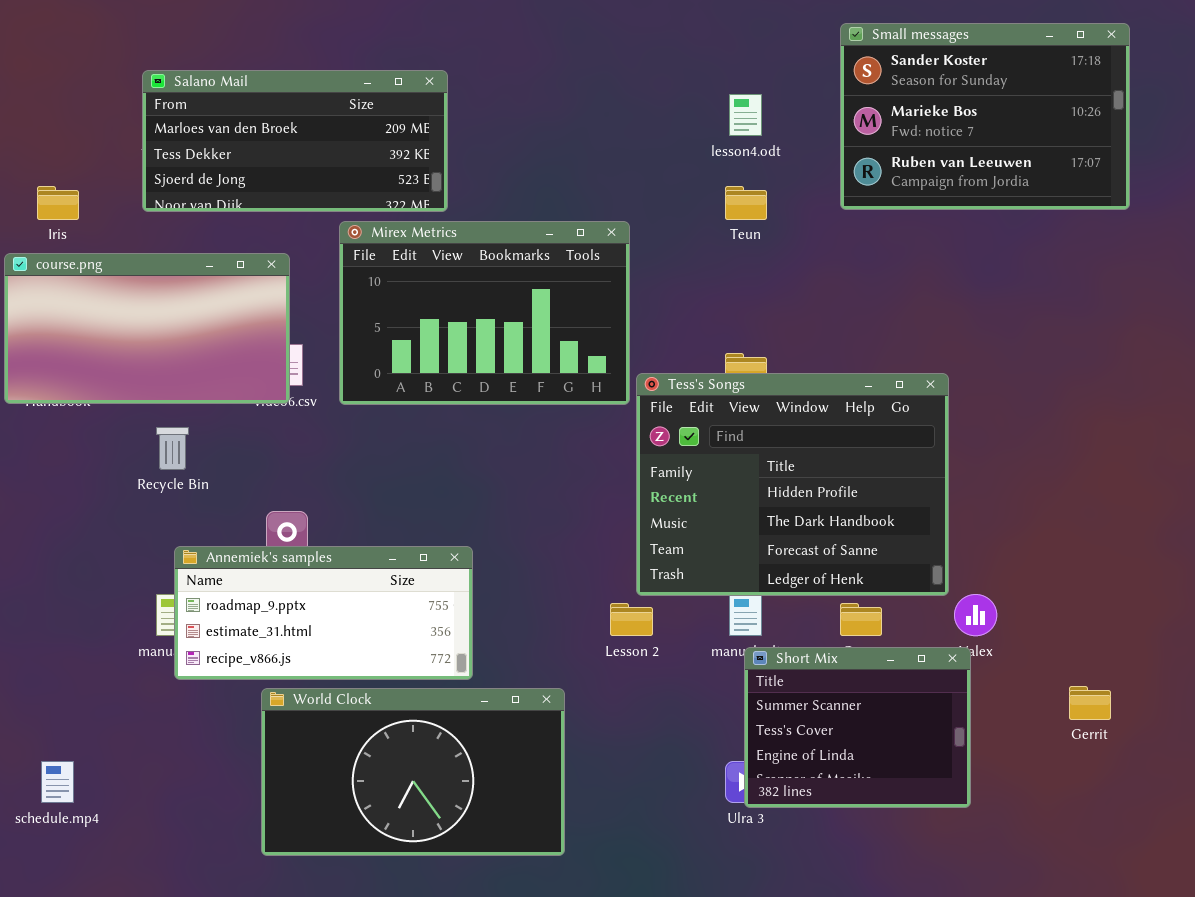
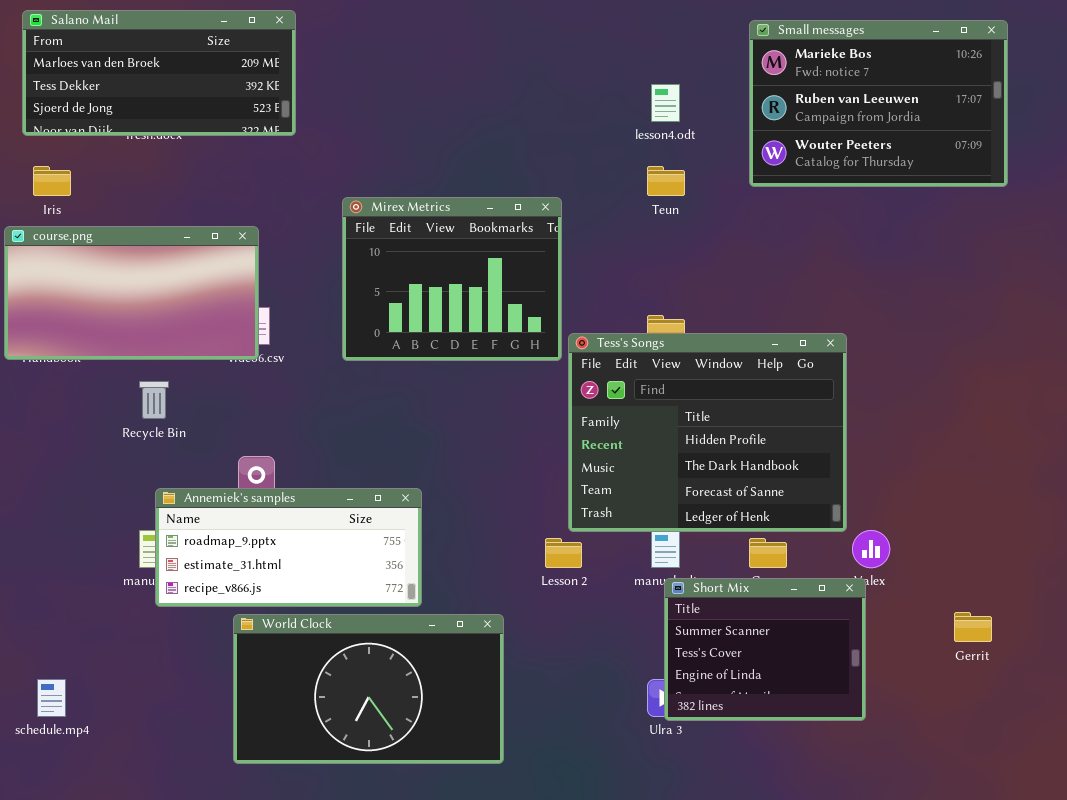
Small messages: [840,23,1130,210] -> [749,20,1008,187], scrolled down 1 row
Salano Mail: [142,70,448,212] -> [22,10,296,136], moved
Mirex Metrics: [339,221,630,405] -> [342,197,562,361], resized

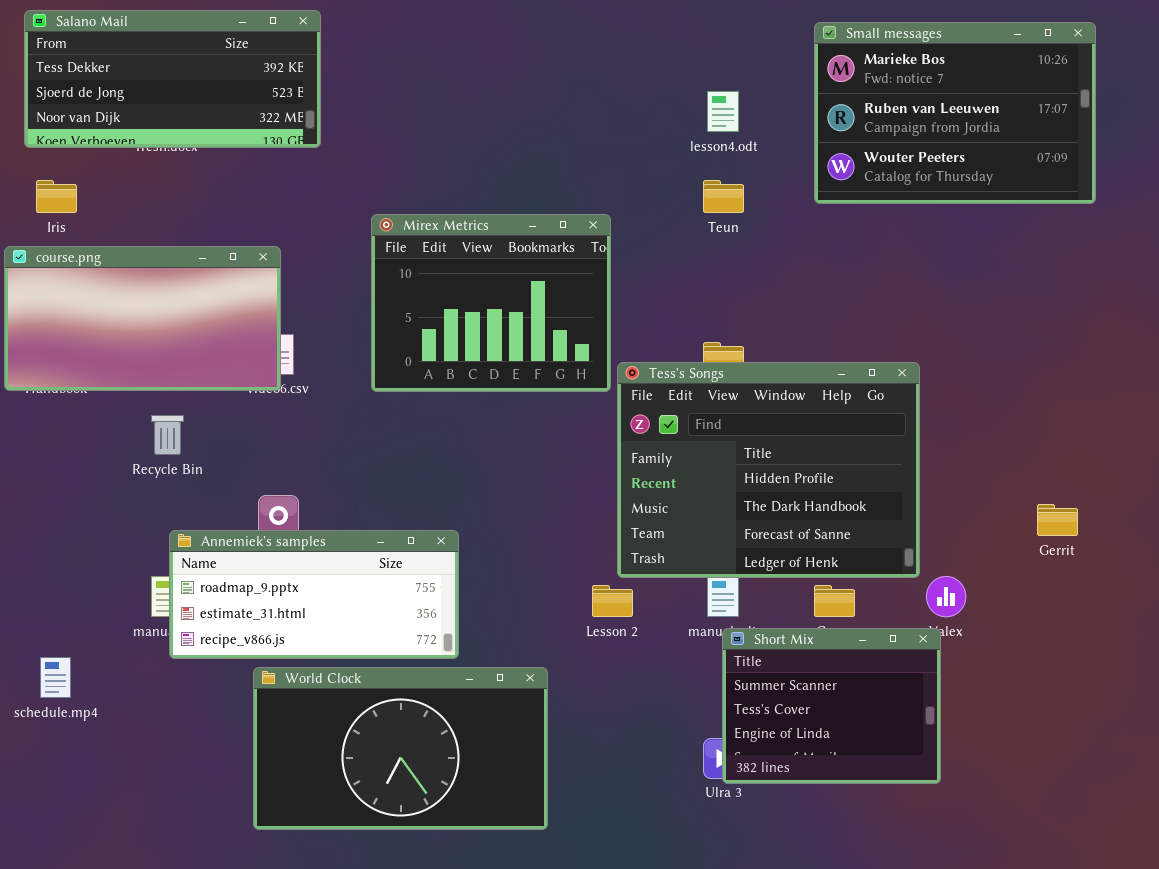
Salano Mail: [22,10,296,136] -> [24,10,321,148], scrolled down 1 row
Gerrit: [954,612,992,642] -> [1037,504,1078,536], moved
schedule.mp4: [37,679,66,717] -> [40,657,71,698], moved

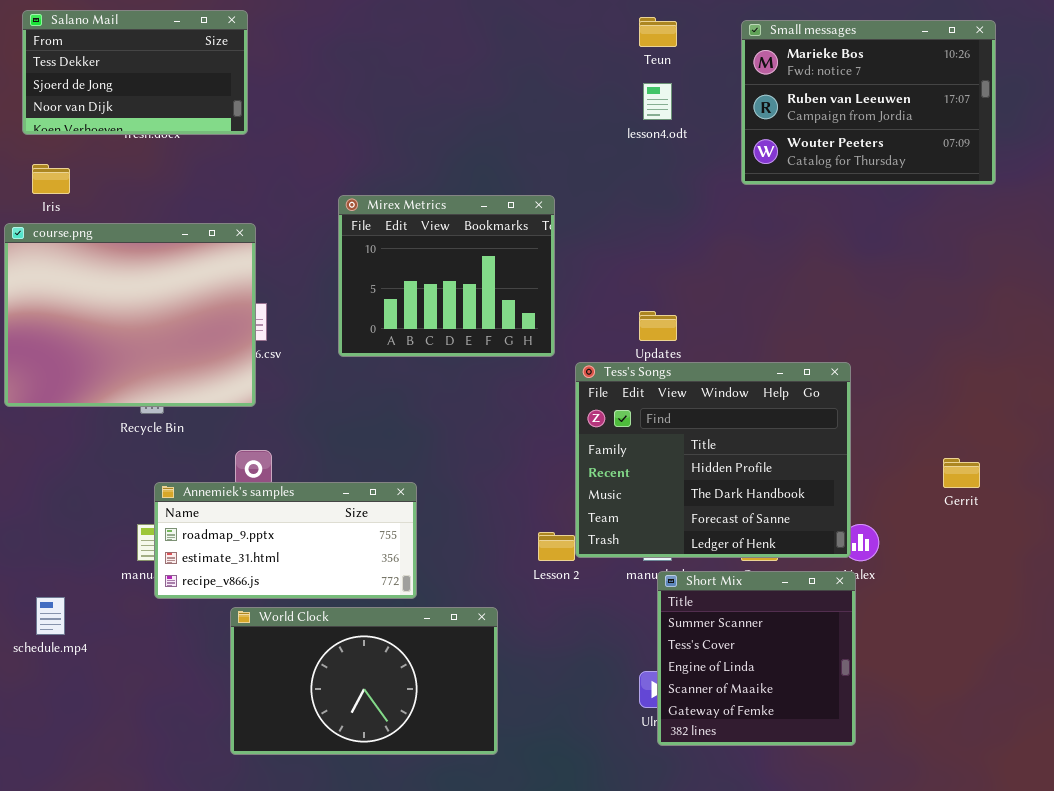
Salano Mail: [24,10,321,148] -> [22,10,248,135], resized
Teun: [703,180,744,213] -> [639,17,677,47], moved
course.png: [4,246,281,391] -> [4,223,256,407], resized
Tess's Songs: [617,362,920,578] -> [575,362,851,558], moved
Short Mix: [722,628,941,784] -> [657,571,856,746], resized

